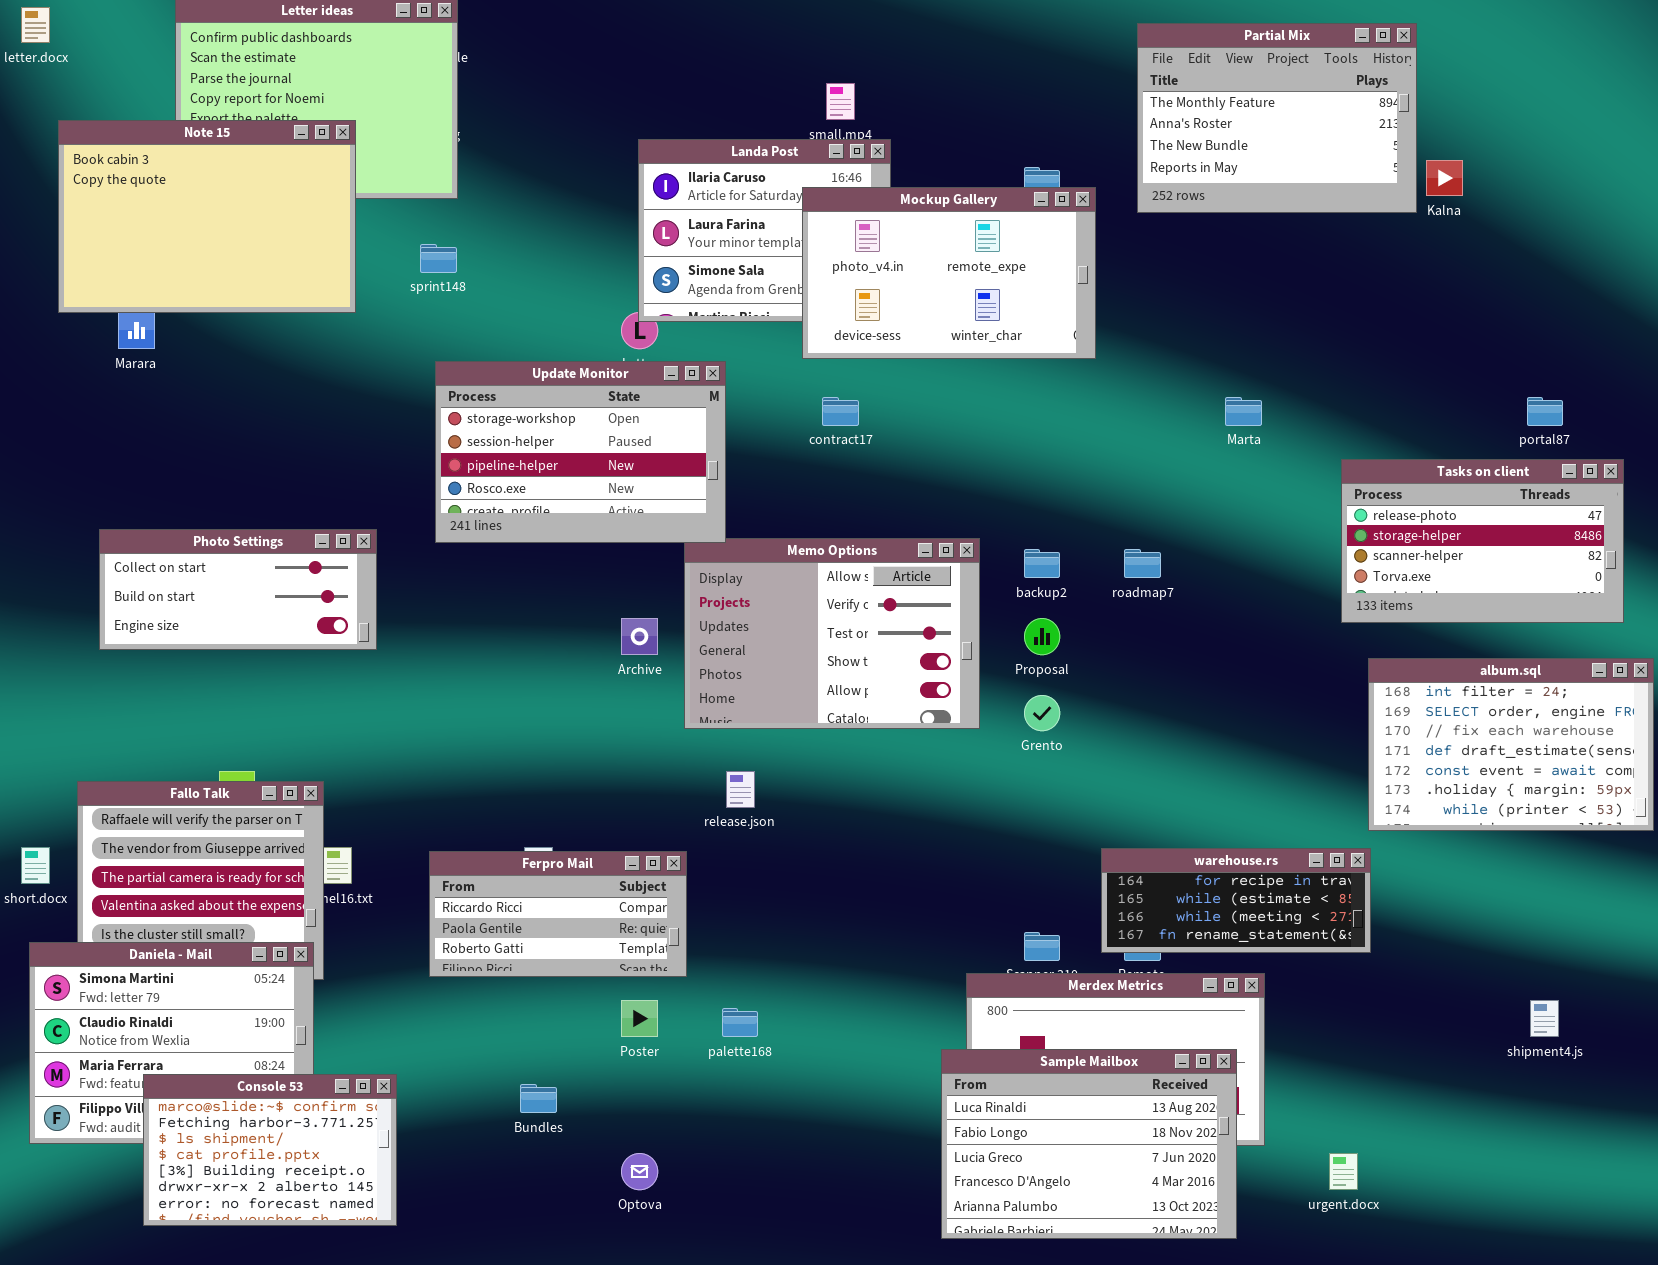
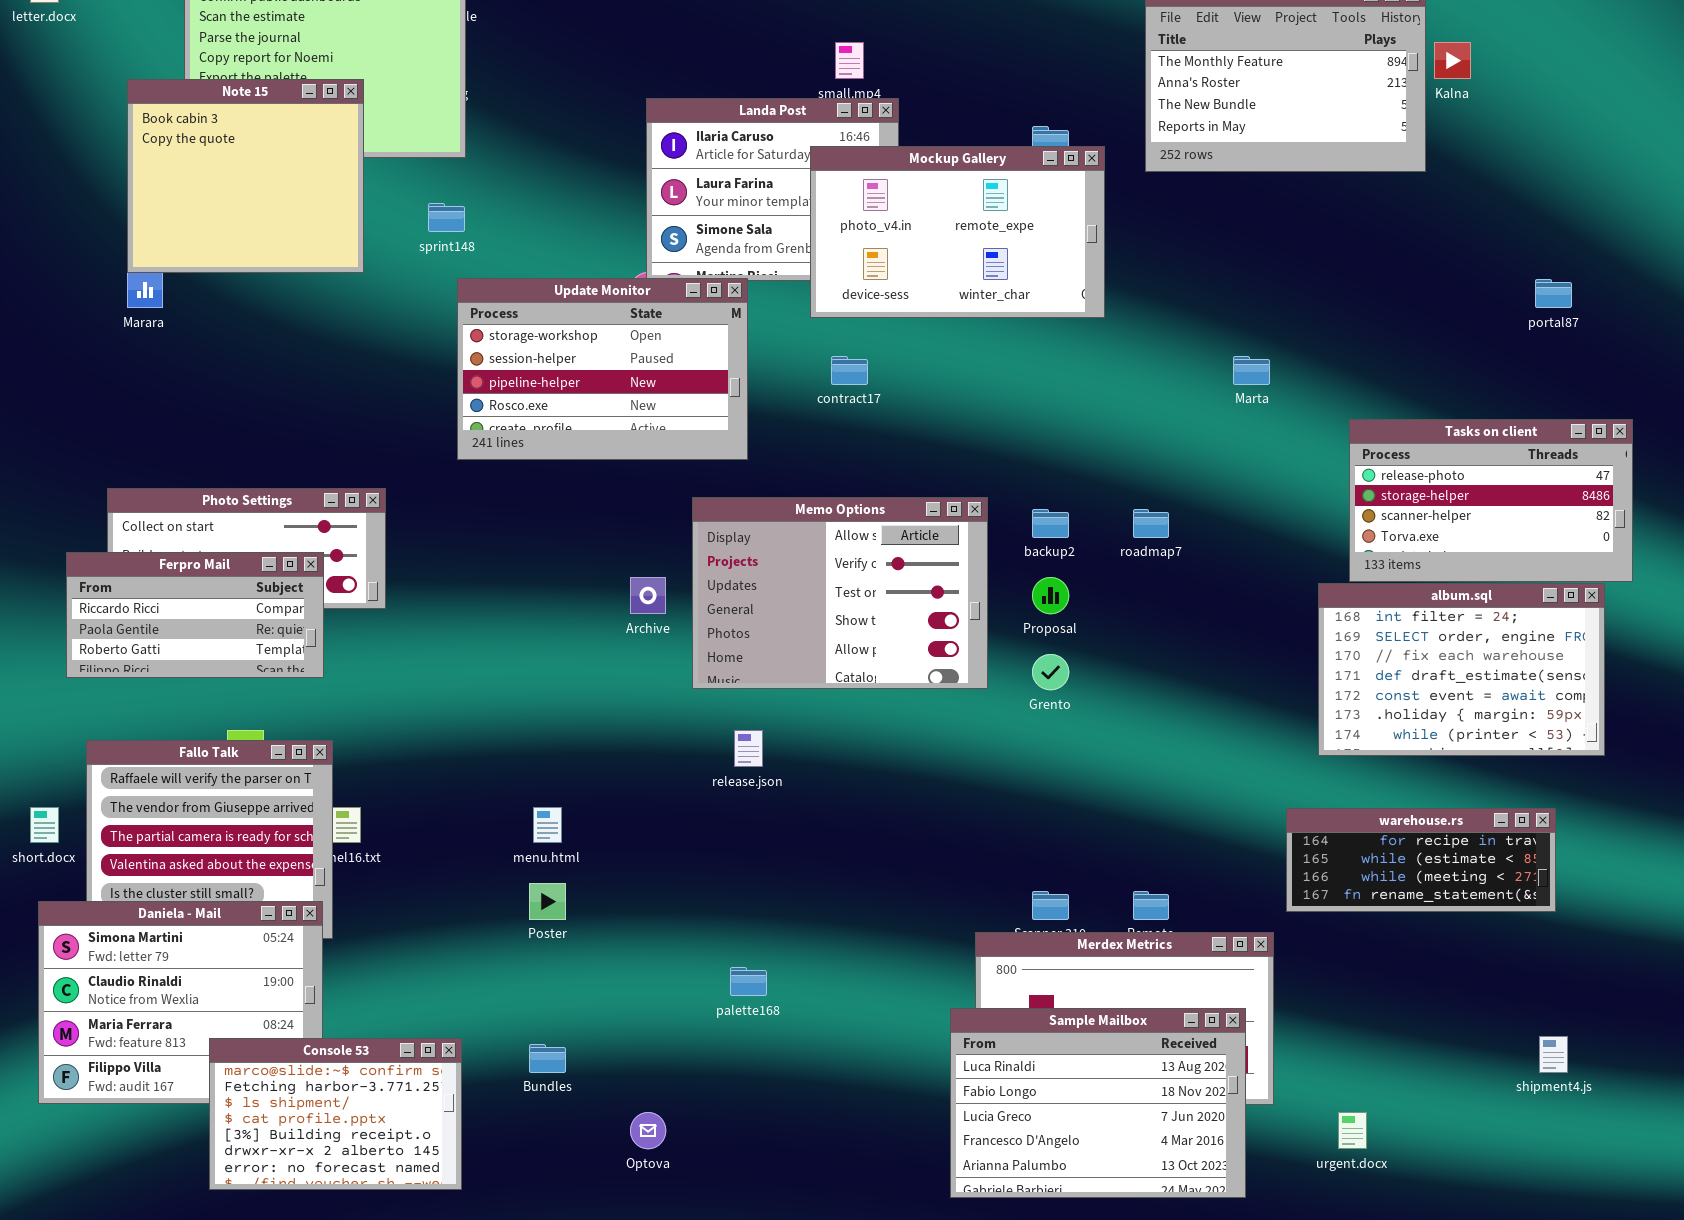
Note 15: [58,120,356,313] -> [127,79,364,273], resized
Kalna: [1426,160,1463,196] -> [1434,42,1471,79], moved
Update Monitor: [435,361,726,543] -> [457,278,748,460], moved
portal87: [1527,397,1563,426] -> [1535,279,1572,308], moved
album.sql: [1368,658,1654,831] -> [1318,583,1605,756], moved
warehouse.rs: [1101,848,1371,953] -> [1286,808,1556,912], moved
Ferpro Mail: [429,851,687,977] -> [66,552,324,678], moved
Poster: [621,1000,658,1037] -> [529,883,566,920], moved
shipment4.js: [1530,1000,1559,1037] -> [1539,1036,1568,1073], moved
Console 53: [143,1074,397,1226] -> [209,1038,462,1190], moved

